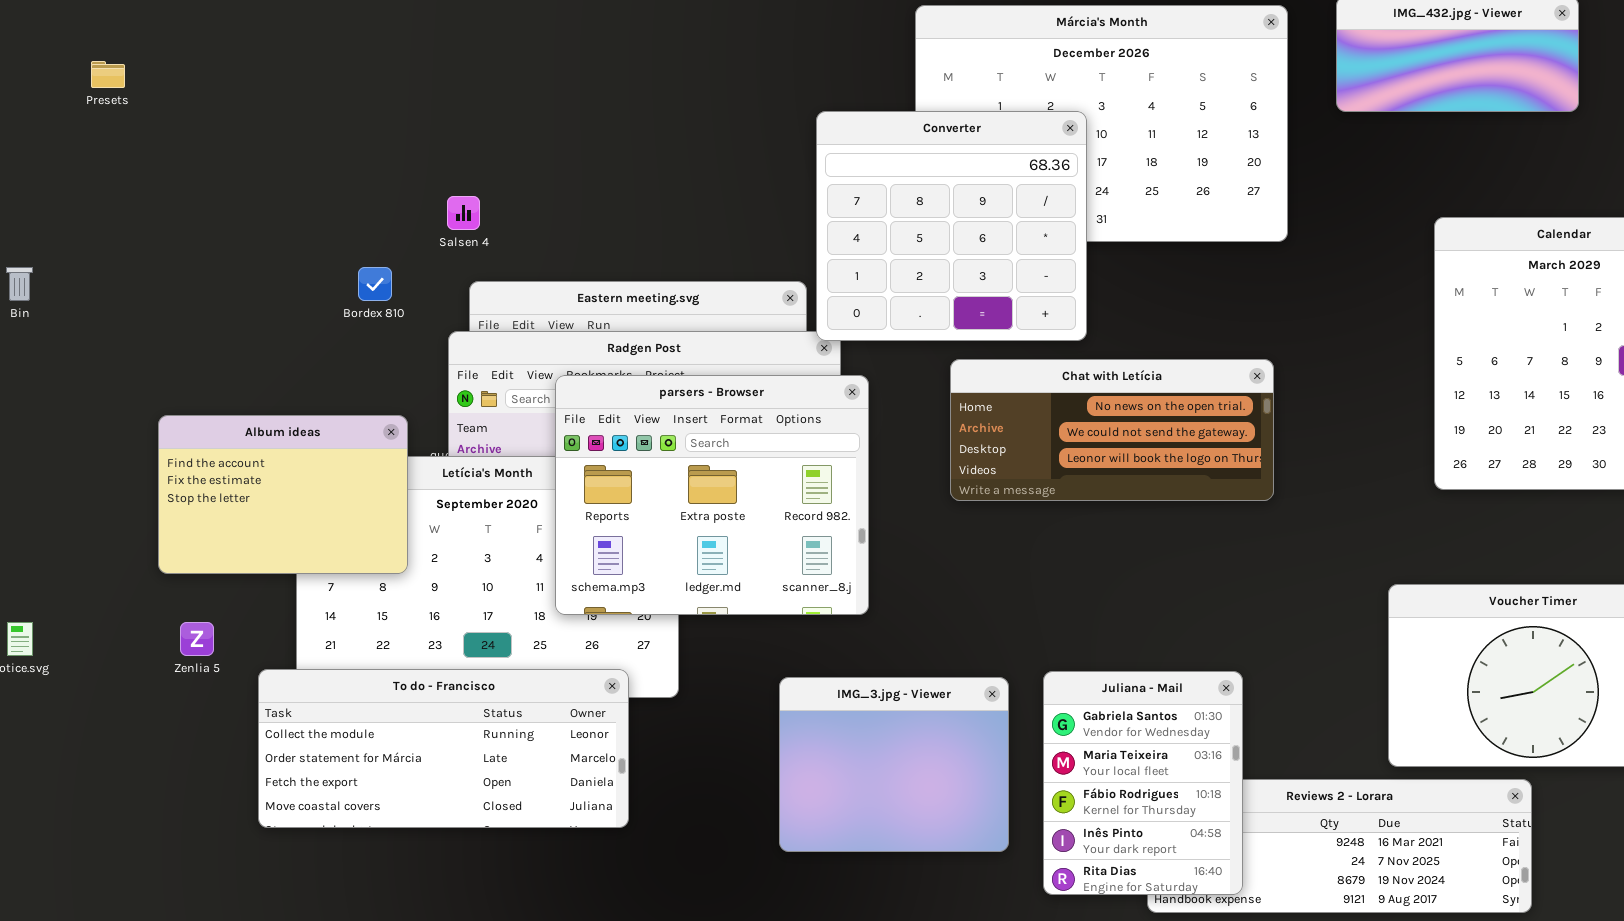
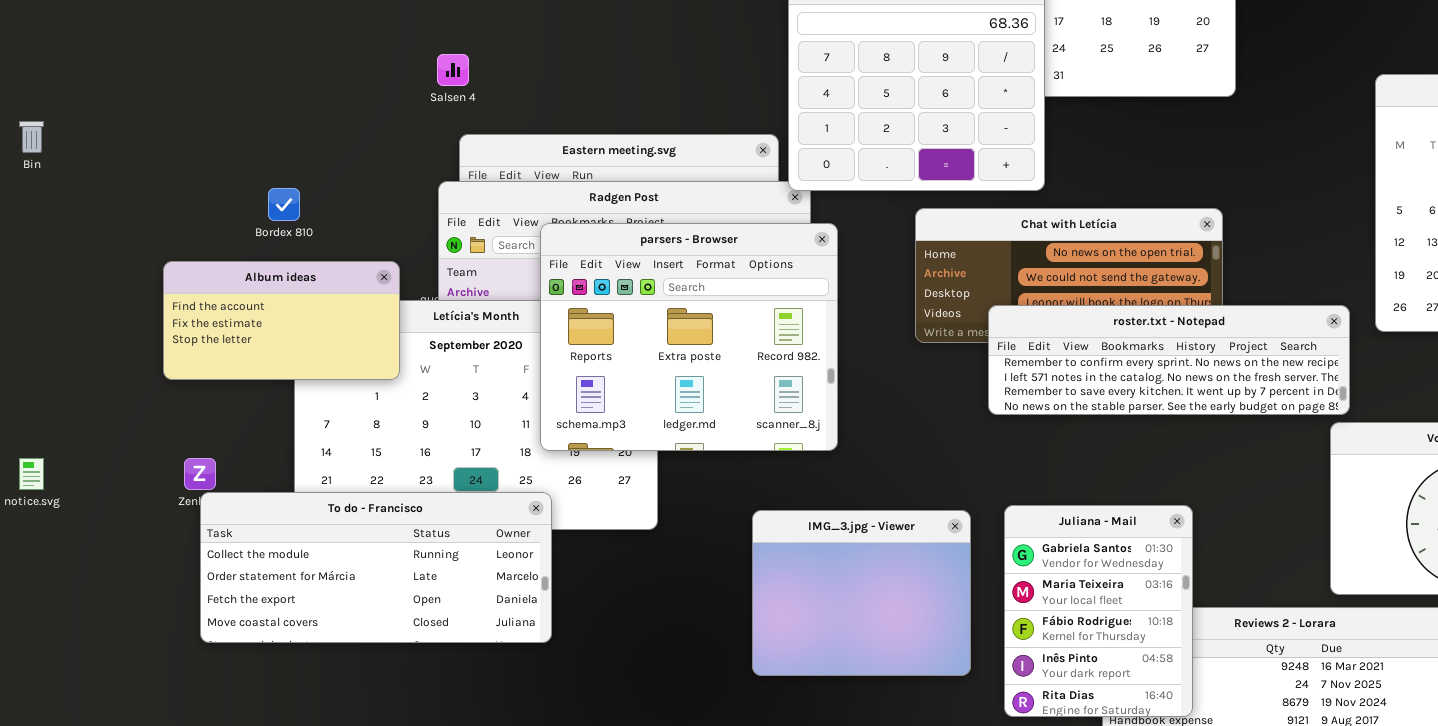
Bordex 810: [358,267,392,301] -> [268,188,300,221], moved
Album ideas: [158,415,408,574] -> [163,261,400,380], resized
roster.txt - Notepad: none -> [988,305,1350,415], opened
To do - Francisco: [258,669,629,828] -> [200,492,552,643], moved

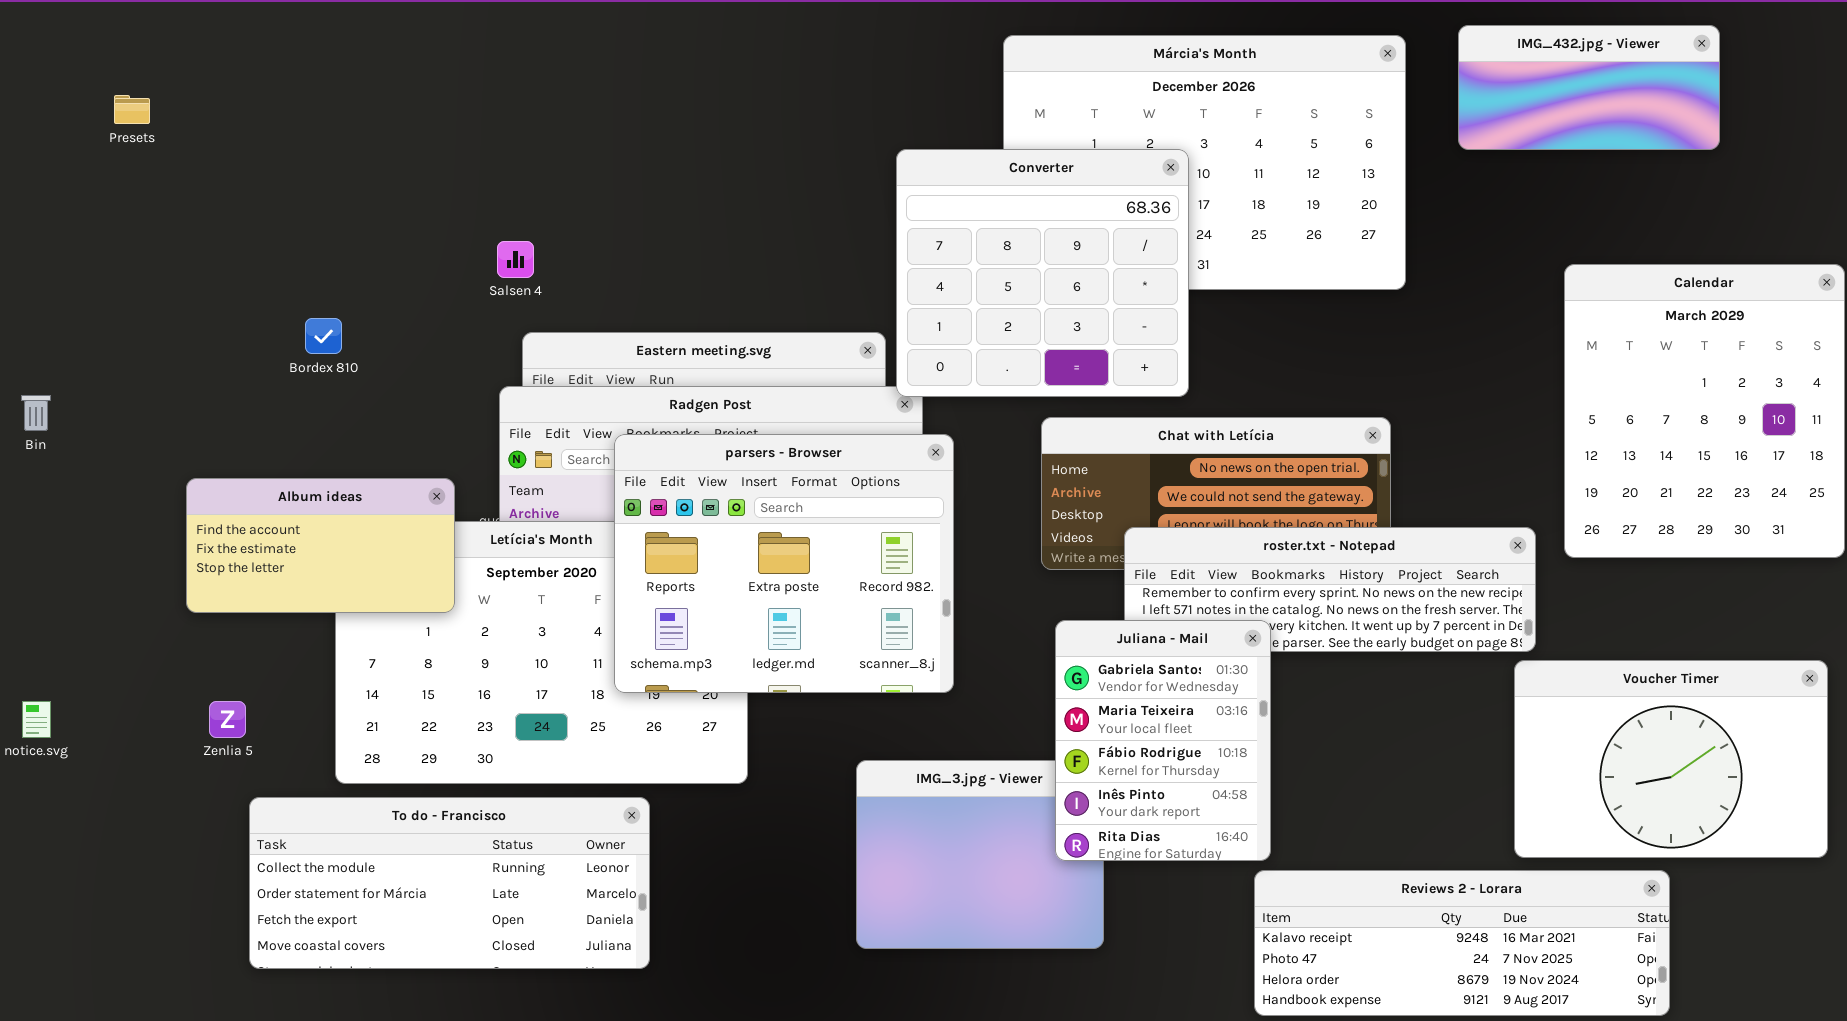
Bin: [19,121,44,153] -> [21,395,51,431], moved
Bordex 810: [268,188,300,221] -> [305,318,342,354], moved
To do - Francisco: [200,492,552,643] -> [249,797,650,969], moved
Juliana - Mail: [1004,505,1193,717] -> [1055,620,1271,861], moved

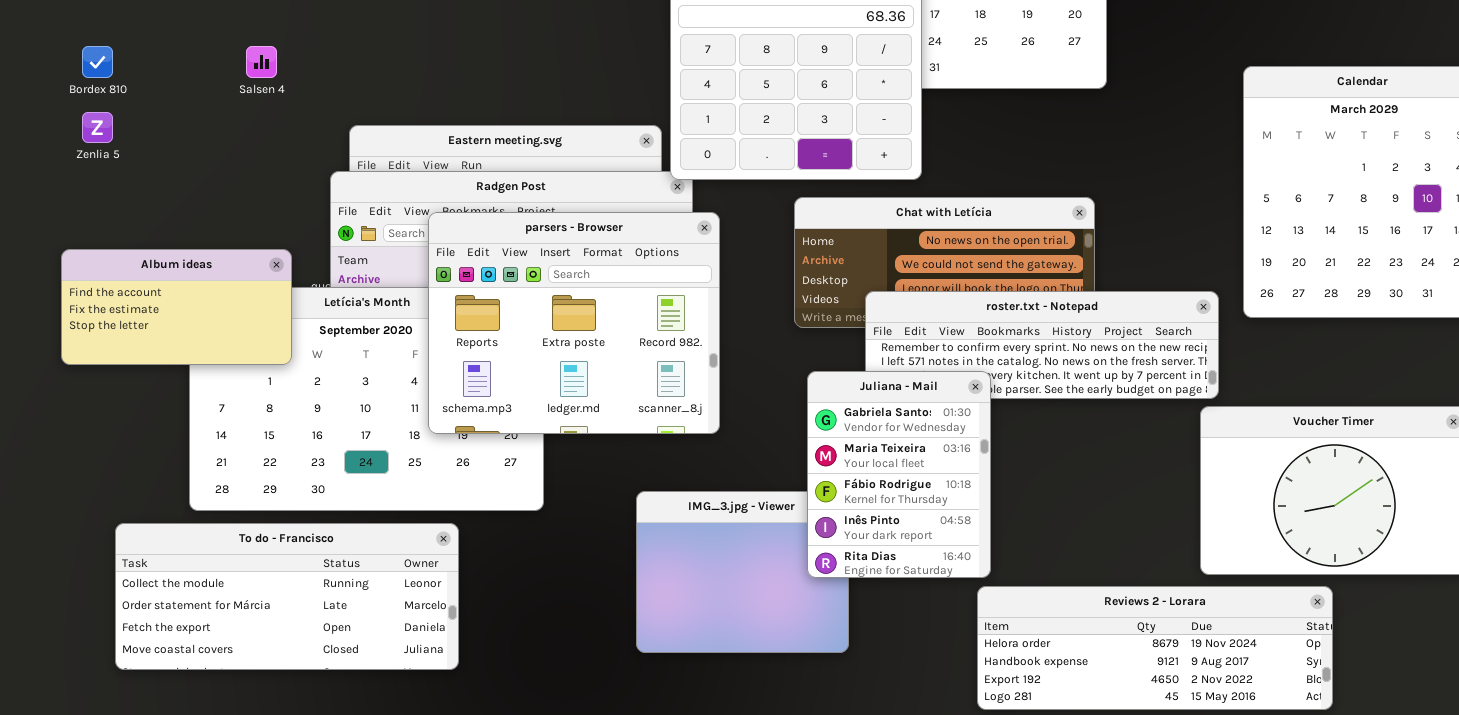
Salsen 4: [497,241,534,278] -> [246,46,277,78], moved
Bordex 810: [305,318,342,354] -> [82,46,113,78], moved
Zenlia 5: [209,701,246,738] -> [82,112,113,143], moved
Reviews 2 - Lorara: [1254,870,1670,1016] -> [977,586,1333,710], scrolled down 2 rows

